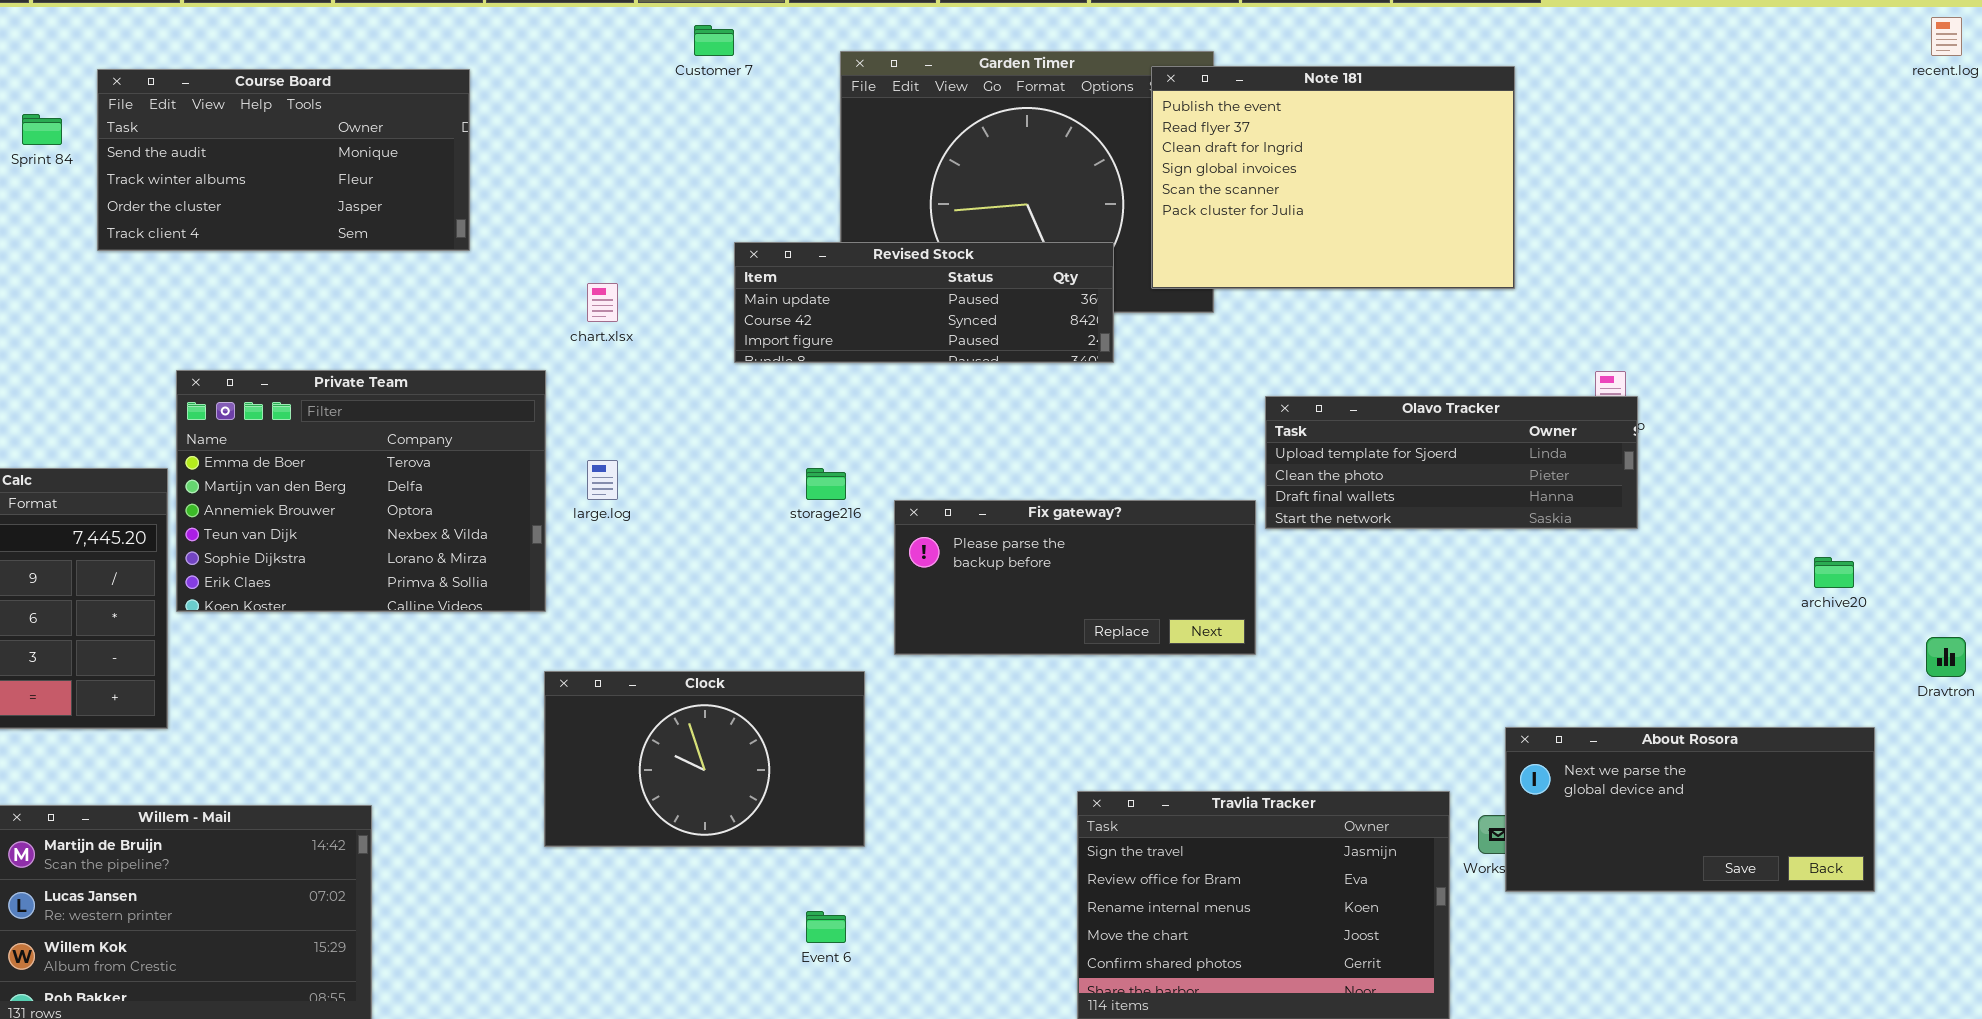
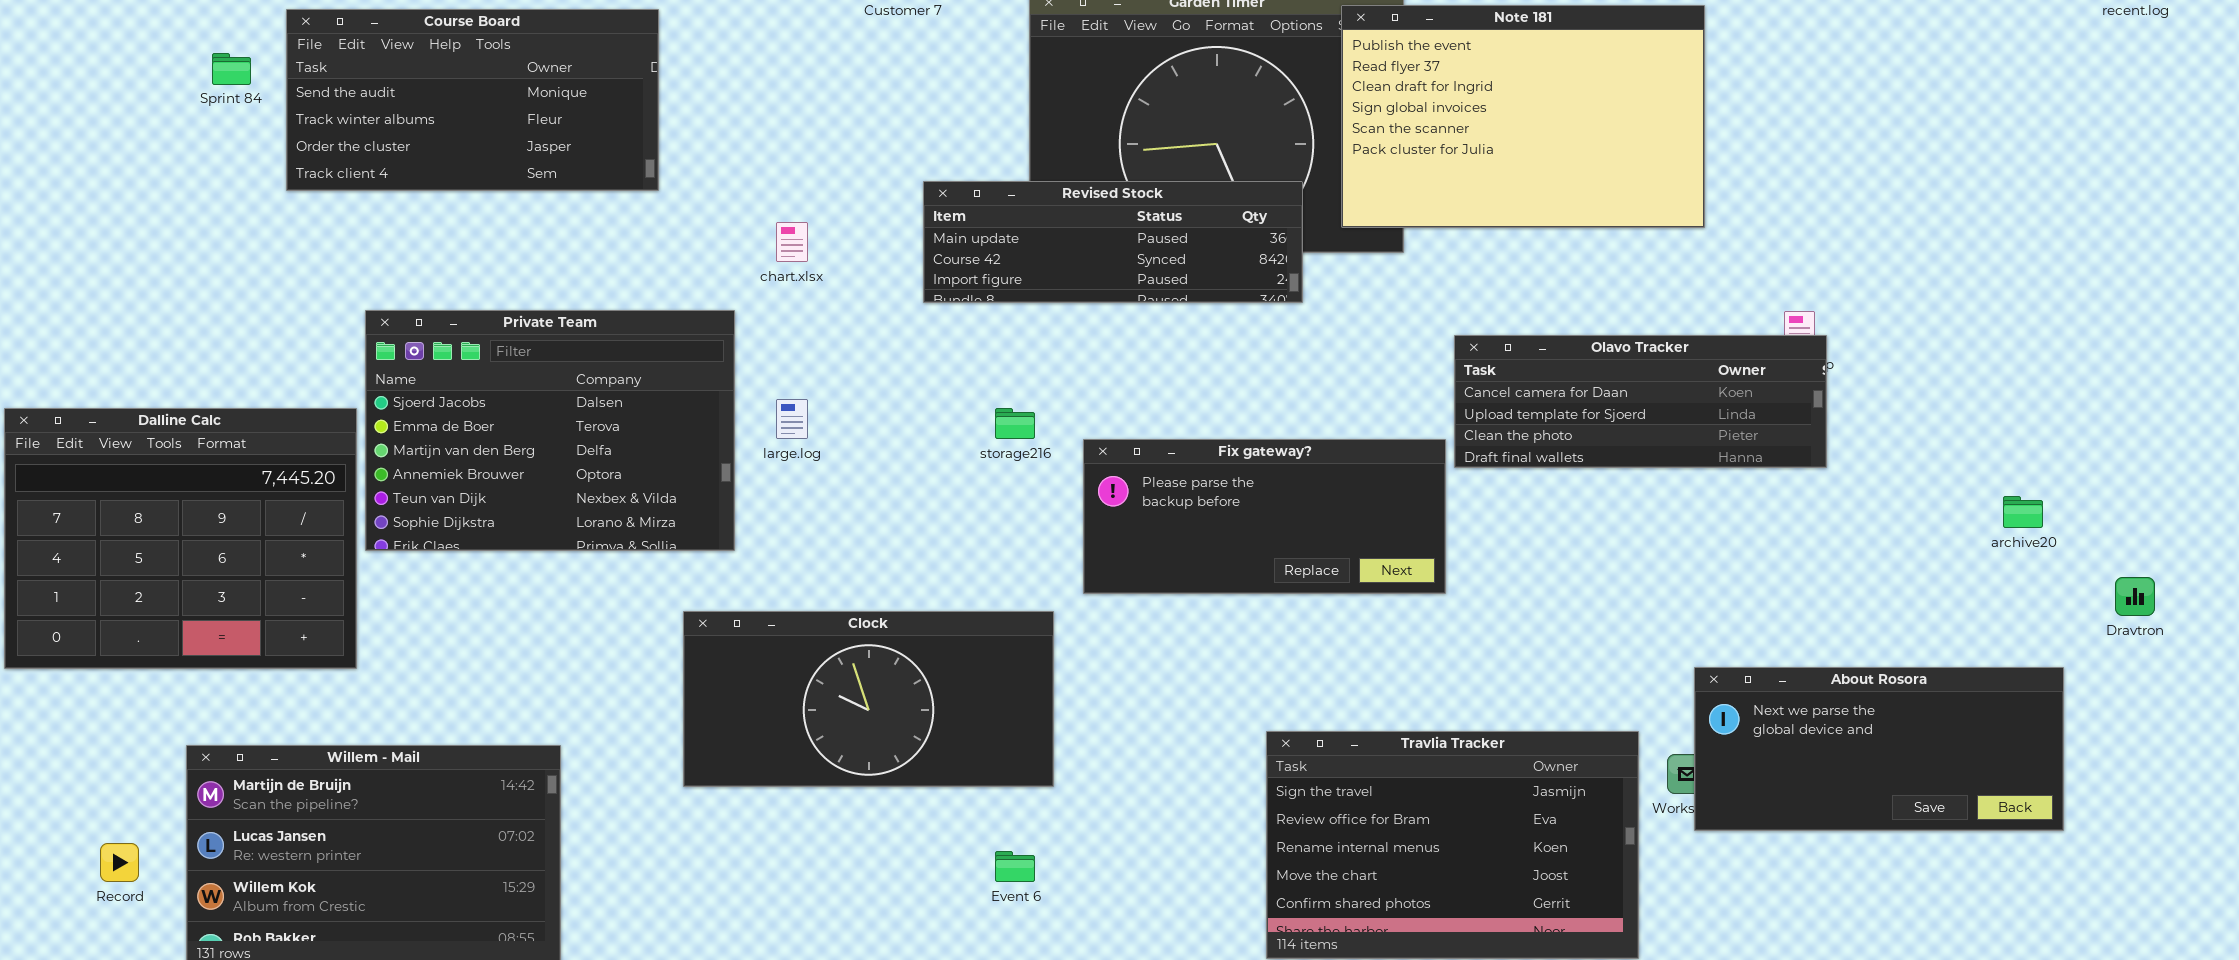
Private Team: [176,370,546,612] -> [365,310,735,551], scrolled up 1 row
Olavo Tracker: [1265,396,1638,529] -> [1454,335,1827,468], scrolled up 1 row
Clock: [544,671,865,847] -> [683,611,1054,787], resized

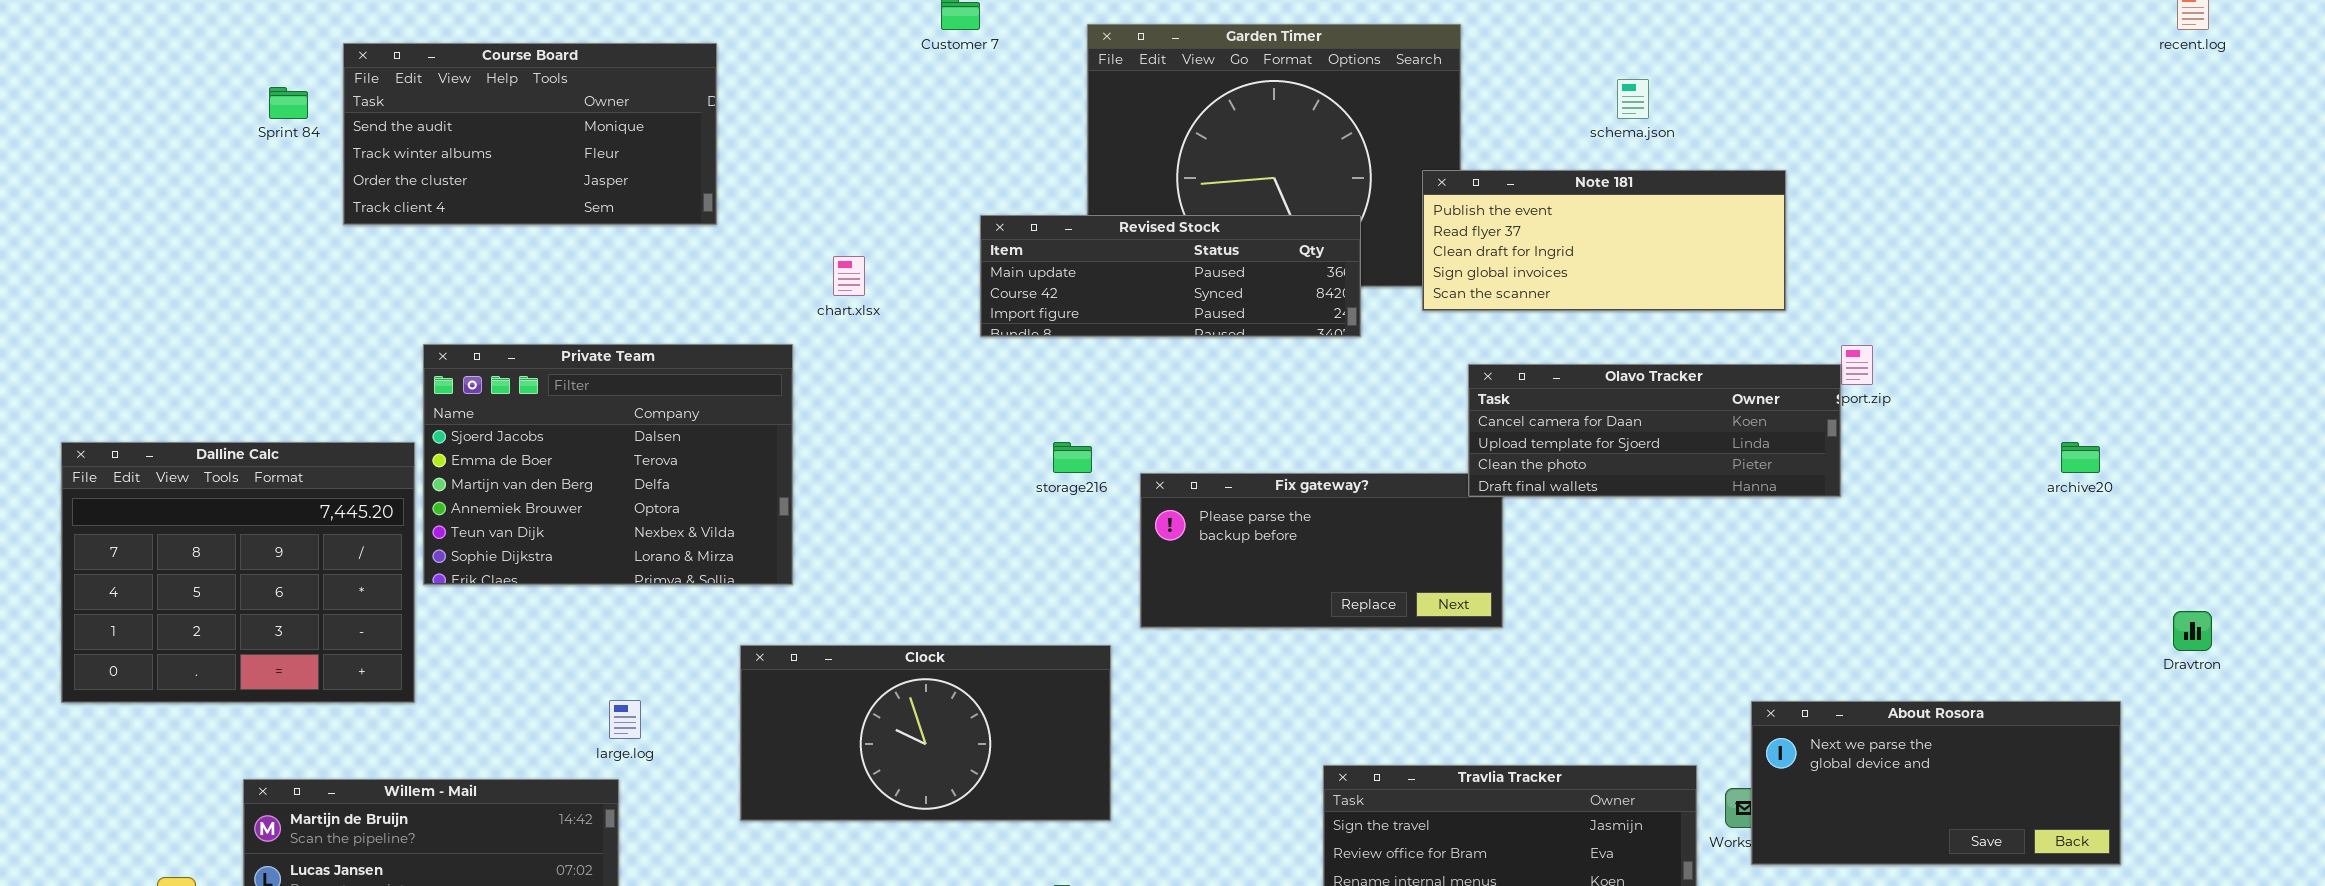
Note 181: [1341,5,1705,228] -> [1422,170,1786,311], moved, resized
Olavo Tracker: [1454,335,1827,468] -> [1468,364,1841,497], moved
large.log: [776,399,808,439] -> [609,700,641,739], moved
archive20: [2003,496,2043,528] -> [2061,442,2100,473], moved

